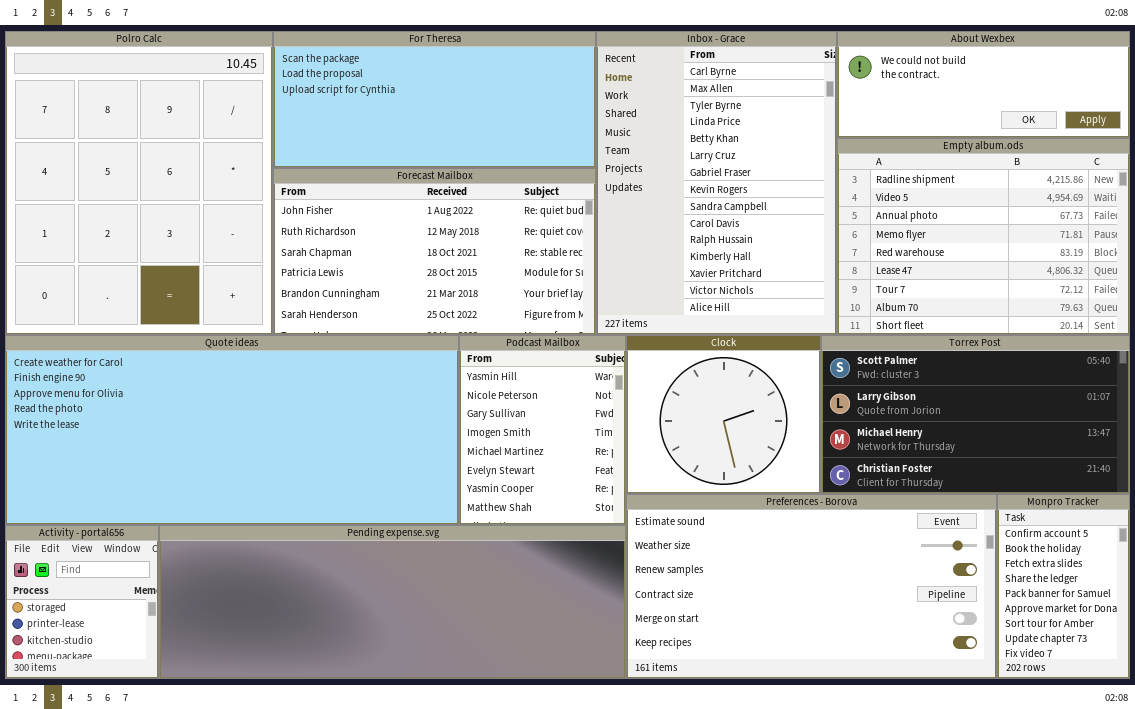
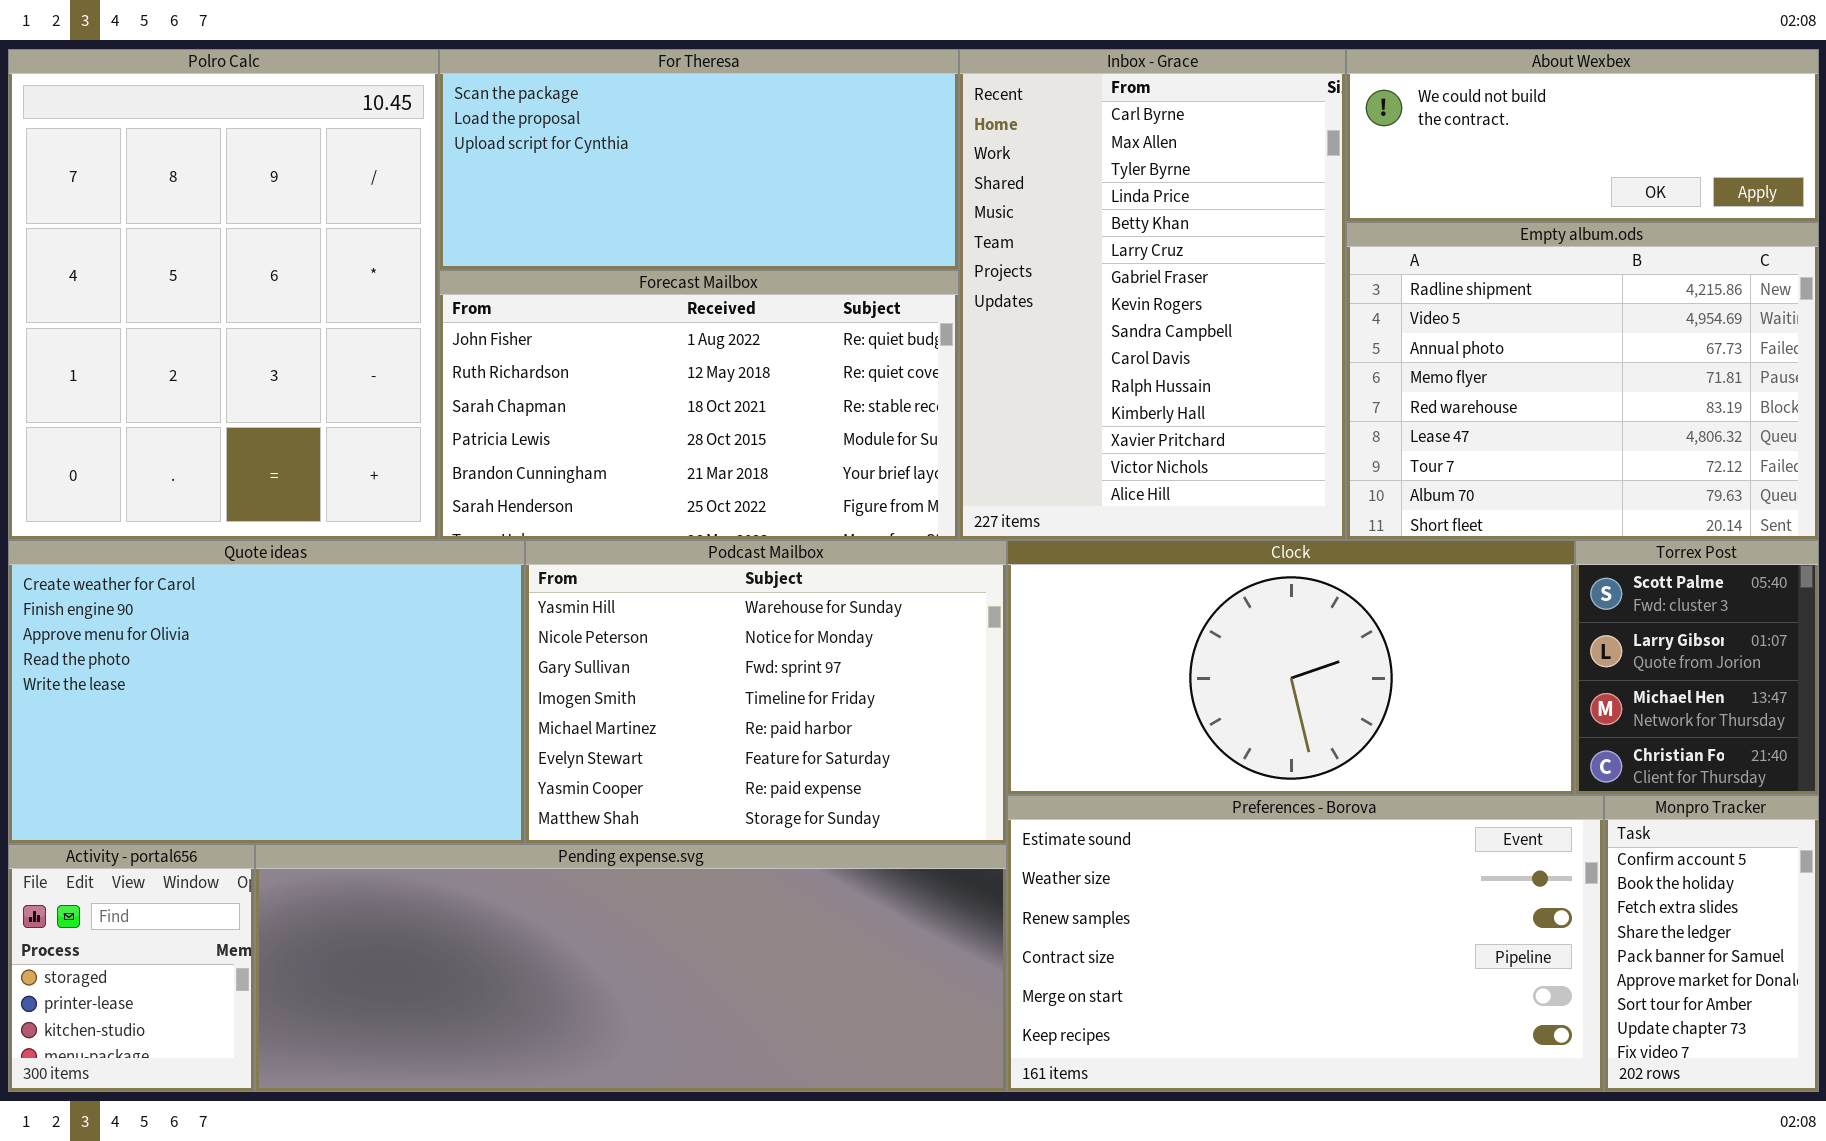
Quote ideas: [5,335,459,525] -> [8,540,525,844], resized
Podcast Mailbox: [459,335,626,525] -> [525,540,1007,844], resized
Clock: [626,335,821,494] -> [1007,540,1575,795], resized
Torrex Post: [821,335,1130,494] -> [1575,540,1819,795], resized

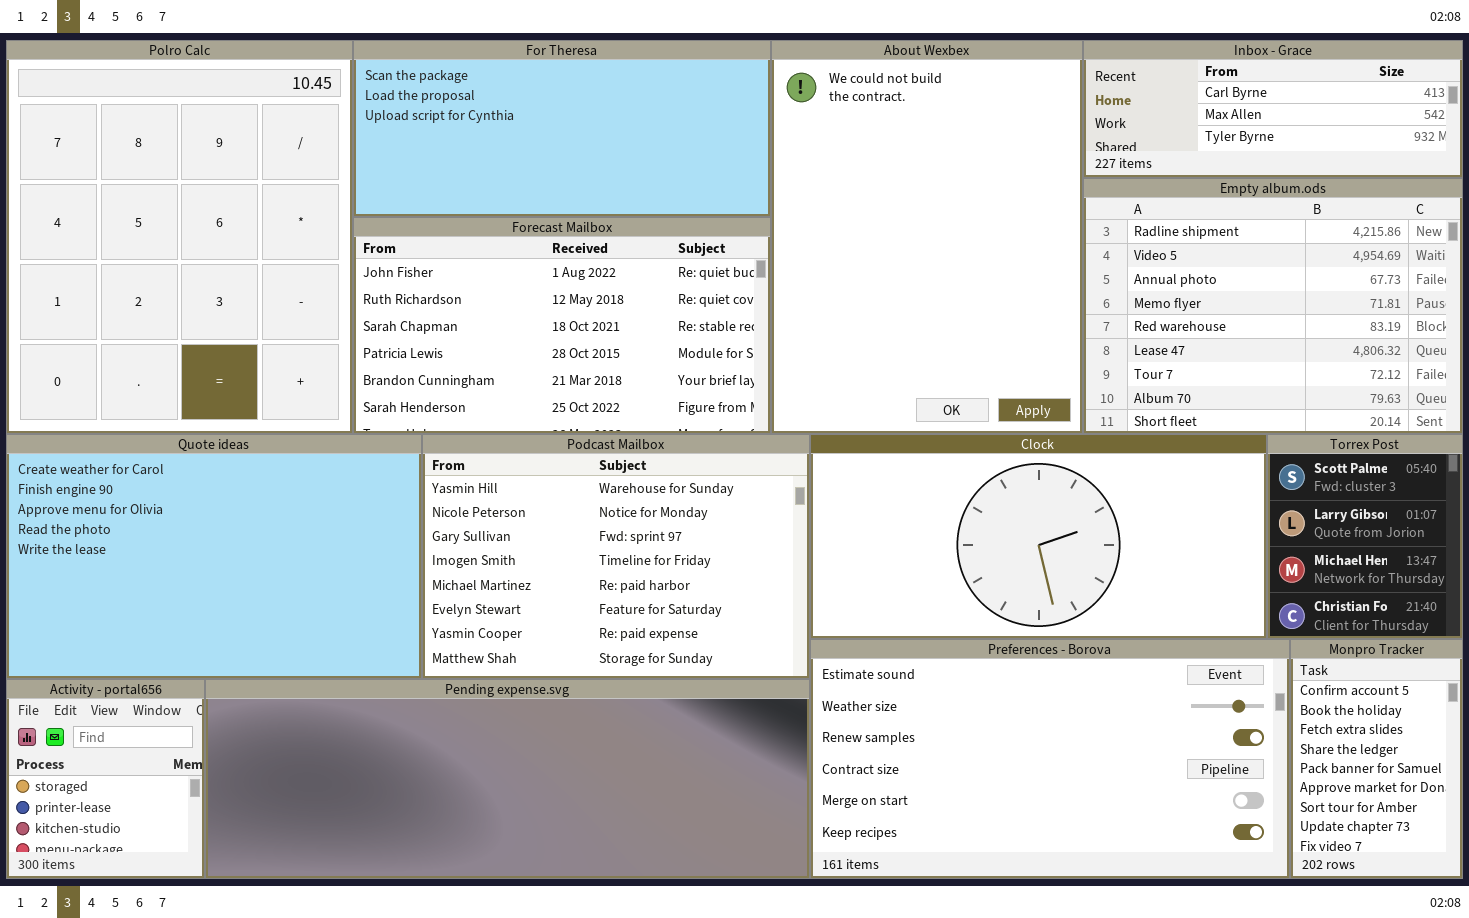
Inbox - Grace: [959,49,1346,540] -> [1083,40,1463,178], moved, resized
About Wexbex: [1346,49,1819,222] -> [771,40,1083,434], moved, resized

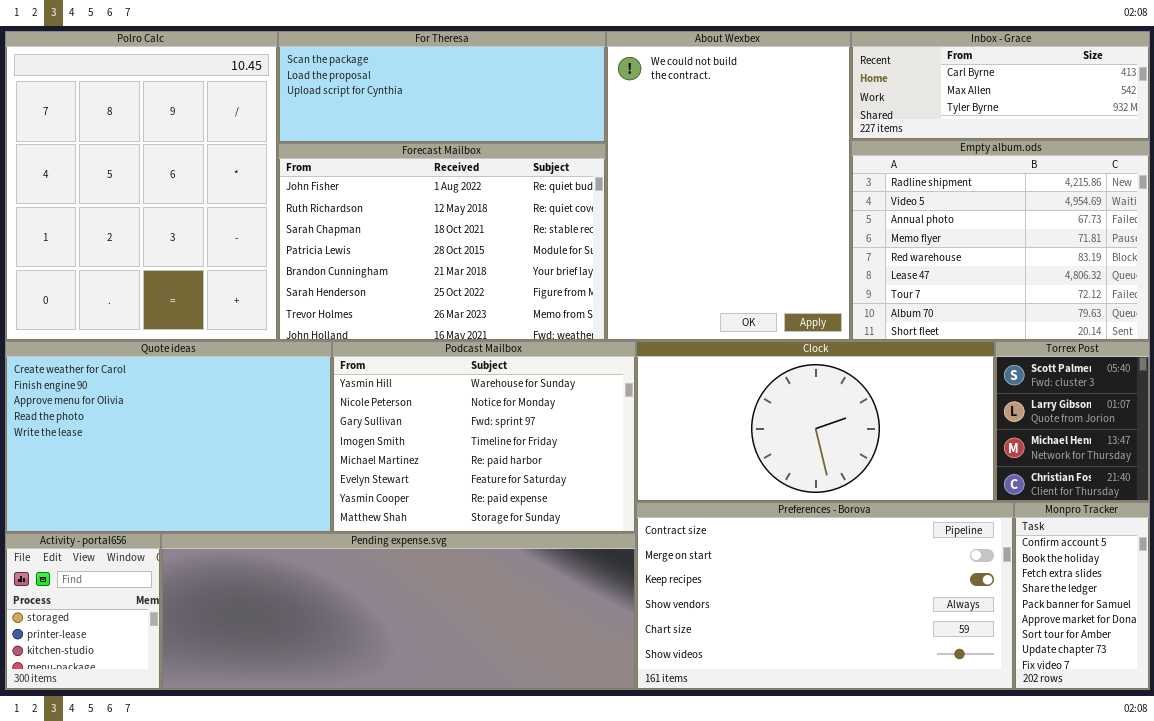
For Theresa: [353,40,771,217] -> [278,31,606,143], resized
Forecast Mailbox: [353,217,771,434] -> [278,143,606,341], resized
Preferences - Borova: [810,639,1290,879] -> [636,502,1014,690], scrolled down 3 rows

